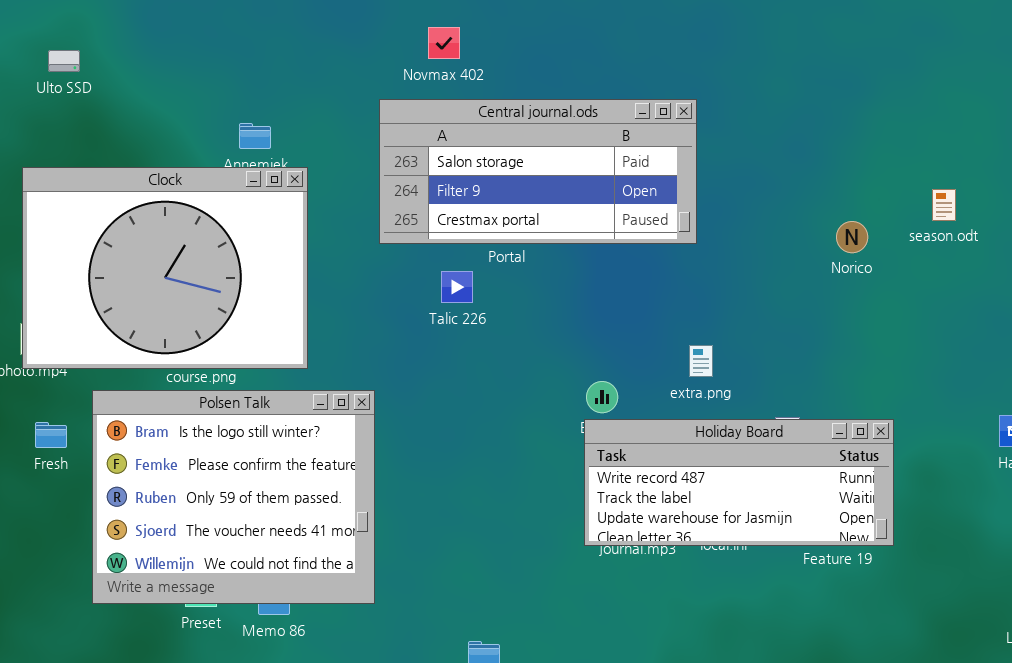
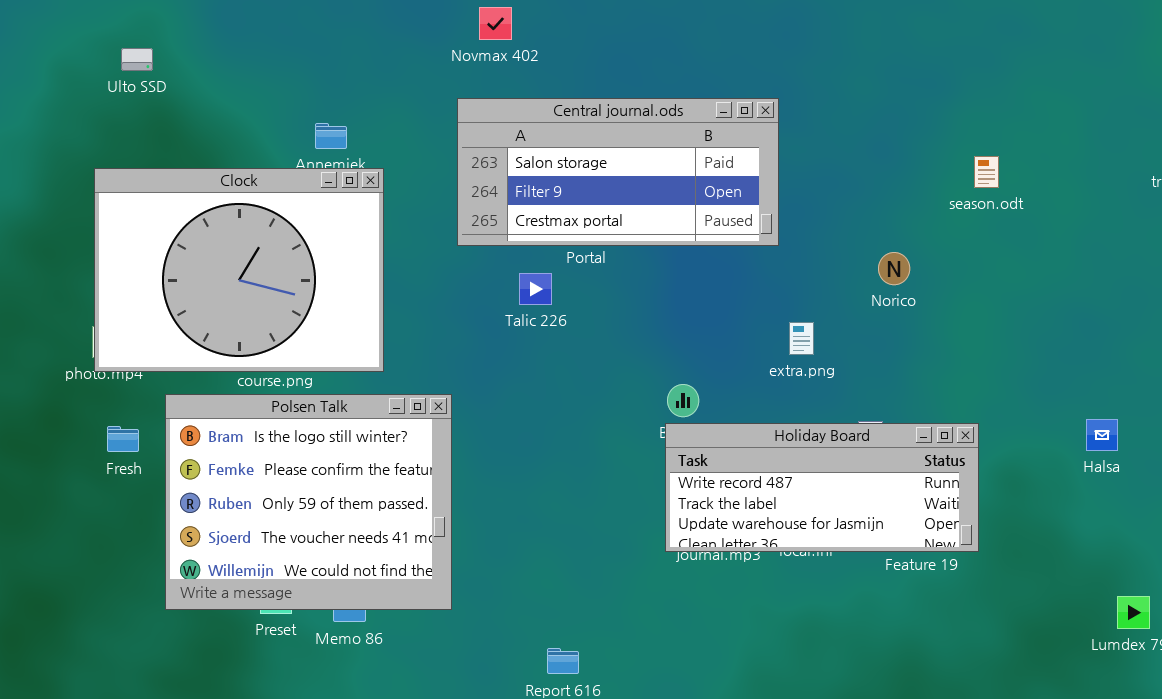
Novmax 402: [428,27,460,59] -> [479,7,512,40], moved
season.odt: [932,189,956,221] -> [974,156,999,188], moved
Norico: [836,221,868,253] -> [878,252,910,285], moved
extra.png: [689,345,713,377] -> [789,322,814,355], moved

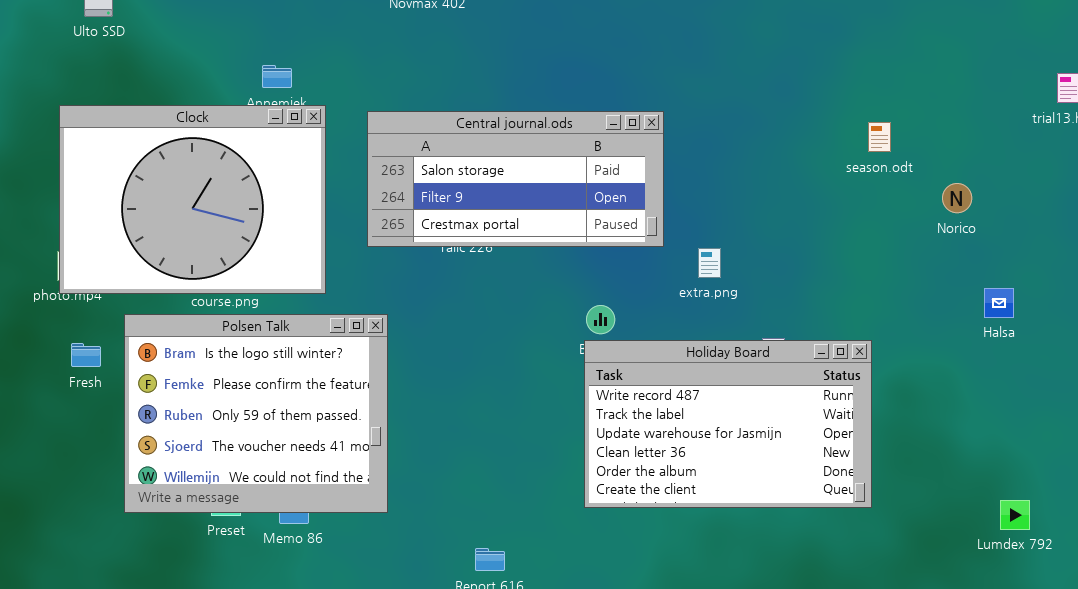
Central journal.ods: [457,98,779,246] -> [367,111,664,247], moved
season.odt: [974,156,999,188] -> [868,122,891,152], moved
Norico: [878,252,910,285] -> [942,183,972,213], moved
Halsa: [1086,419,1118,451] -> [984,288,1014,318], moved
Holiday Board: [665,423,979,552] -> [584,340,872,508], resized

